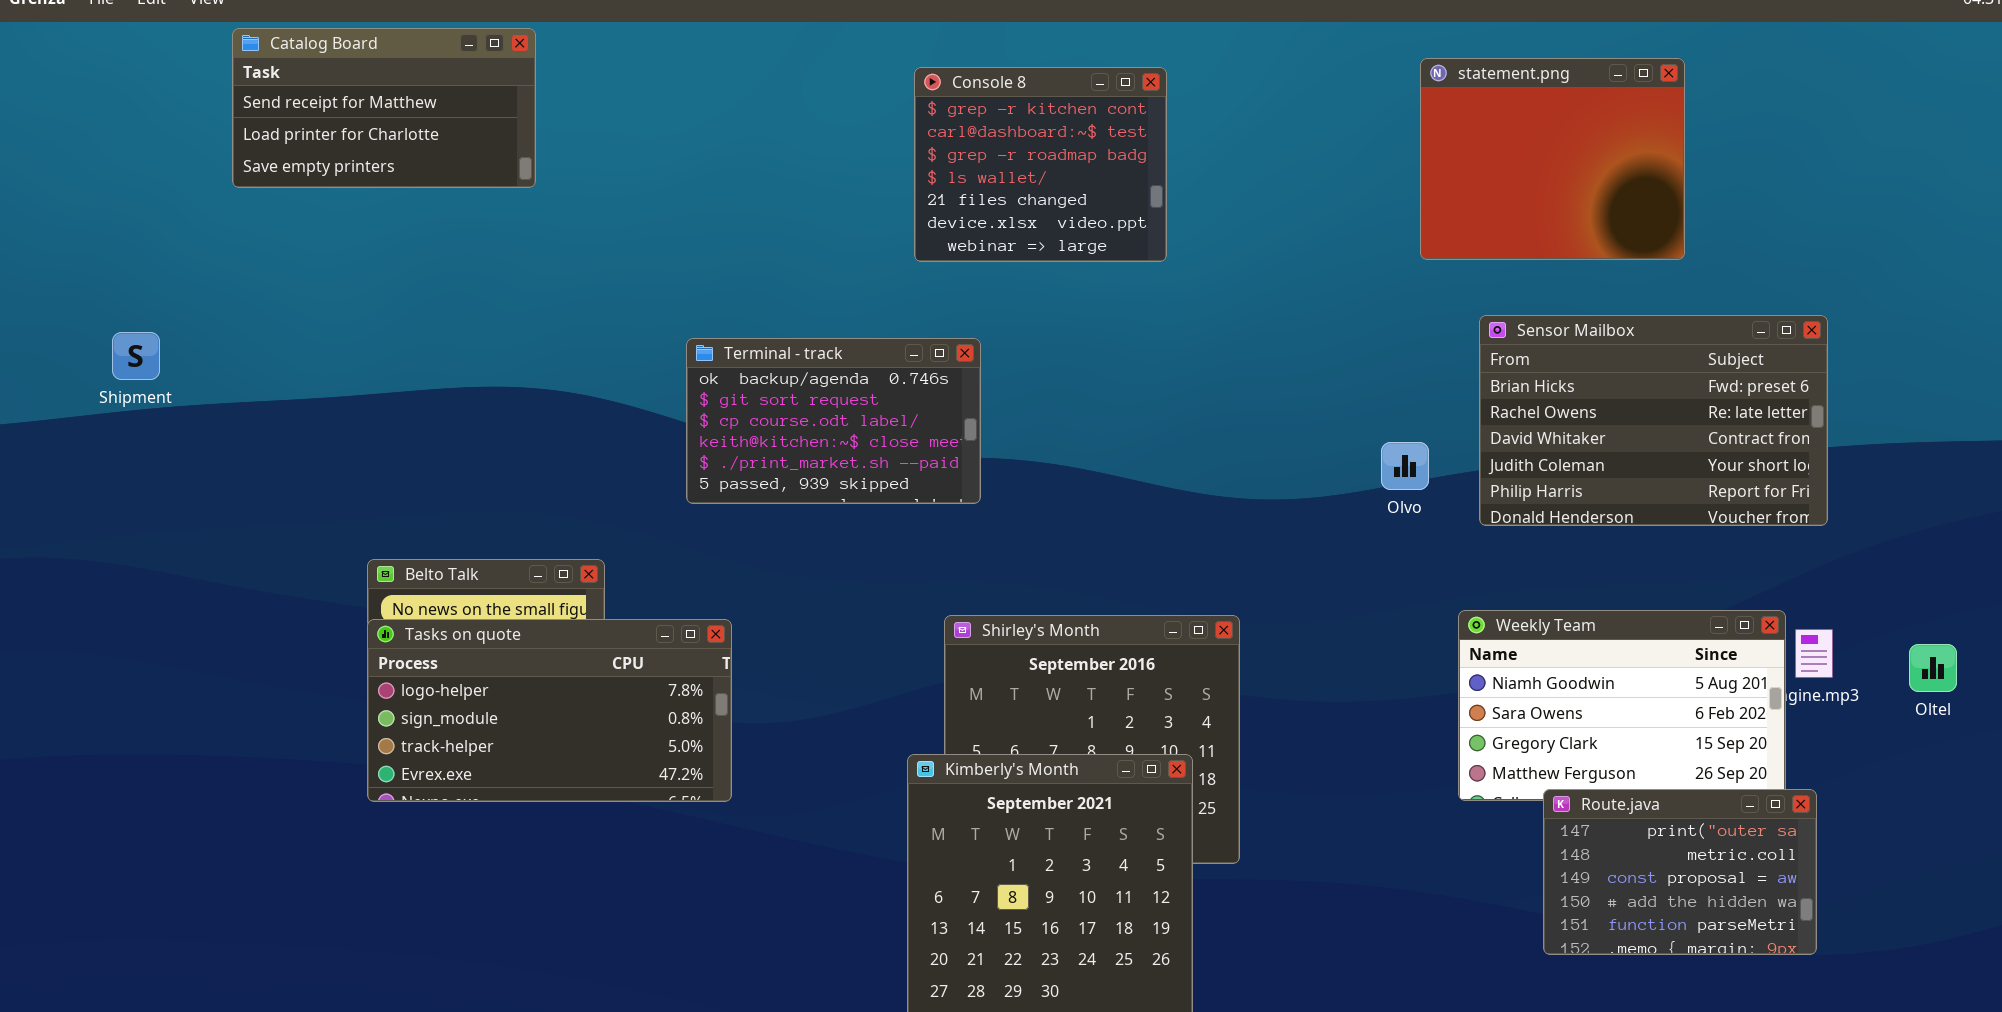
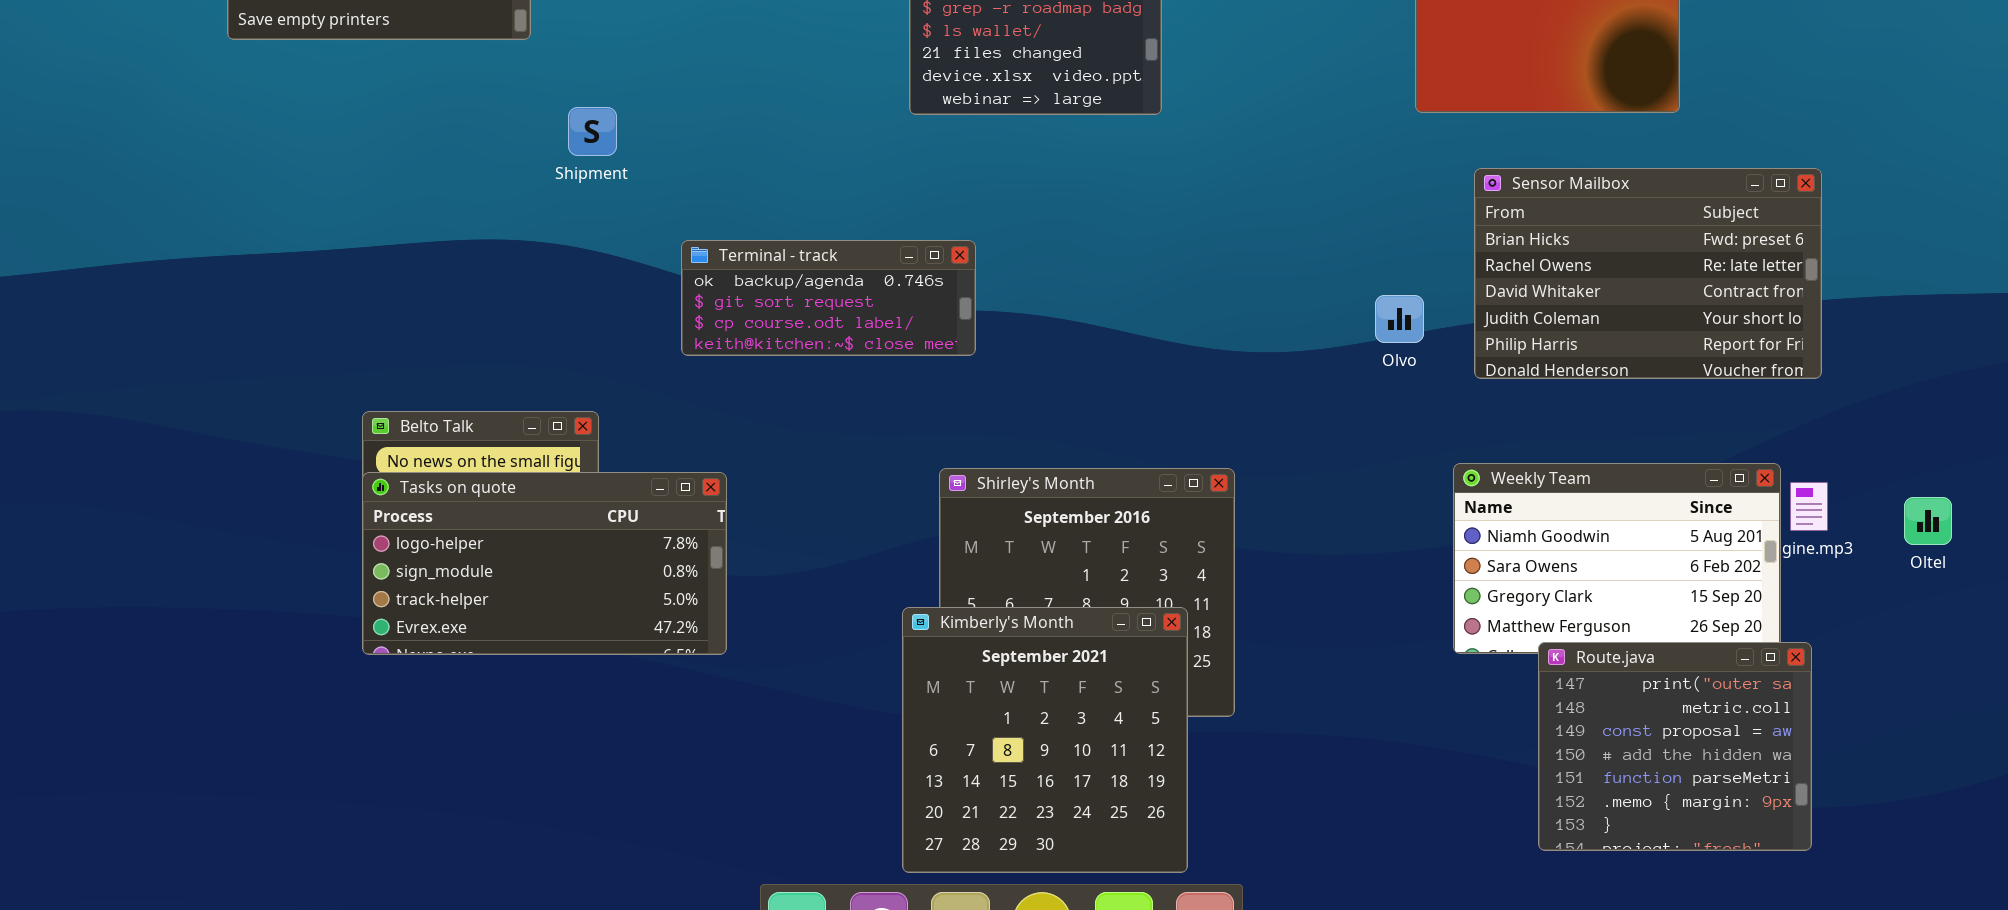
Shipment: [112,332,160,380] -> [568,107,617,156], moved
Terminal - track: [686,338,981,504] -> [681,240,976,356], resized
Route.java: [1543,789,1817,955] -> [1538,642,1812,851], resized

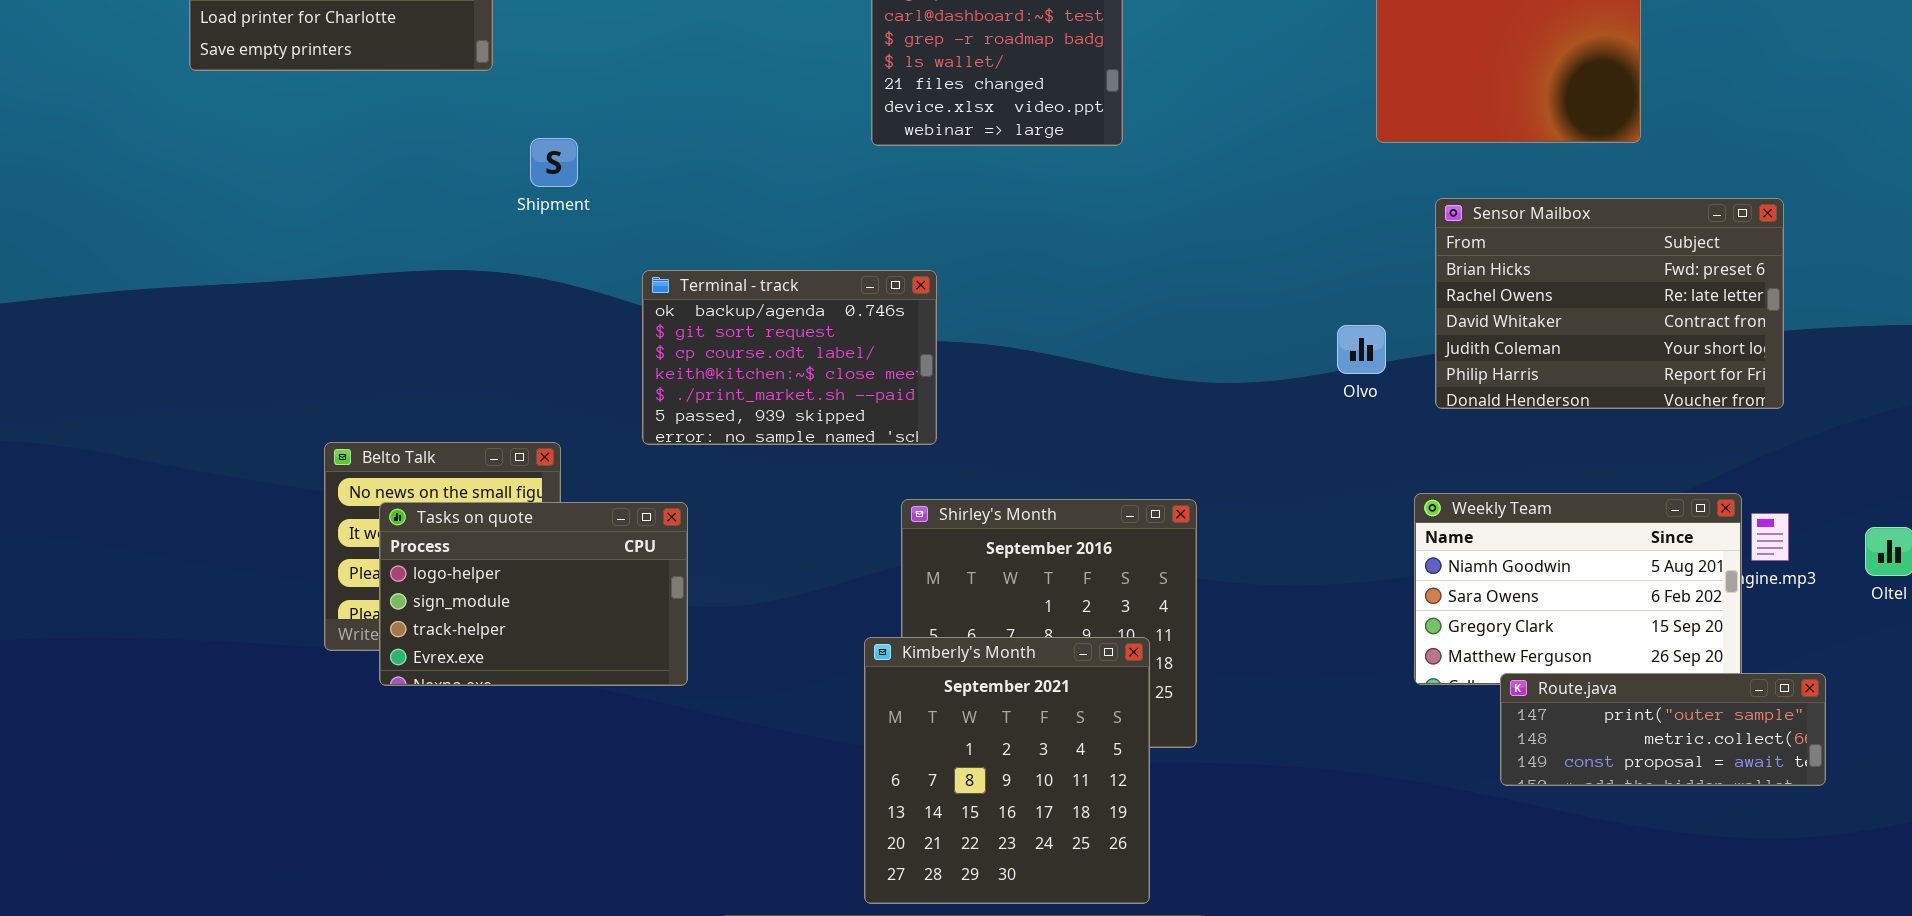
Terminal - track: [681,240,976,356] -> [642,270,937,445], resized
Tasks on quote: [362,472,727,655] -> [379,502,688,686], resized
Route.java: [1538,642,1812,851] -> [1500,673,1826,786], resized

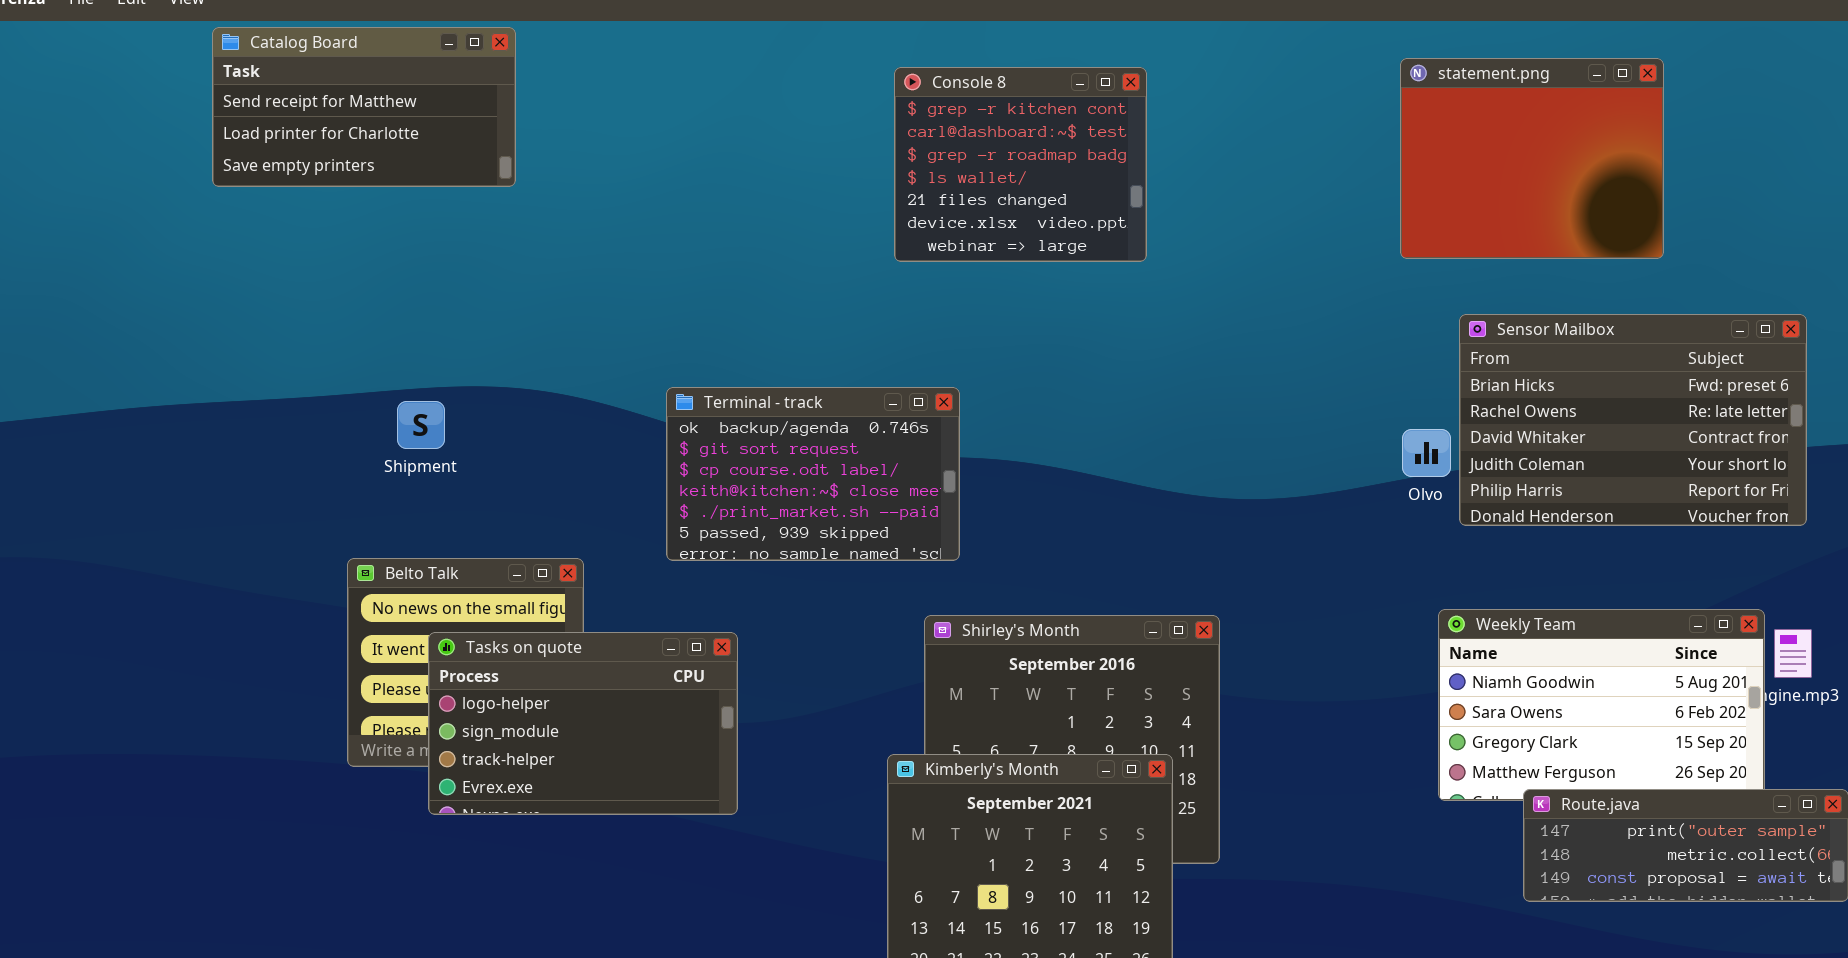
Shipment: [530,138,578,187] -> [397,401,445,449], moved
Olvo: [1337,325,1386,374] -> [1402,429,1451,477], moved
Tasks on quote: [379,502,688,686] -> [428,632,738,815], moved

